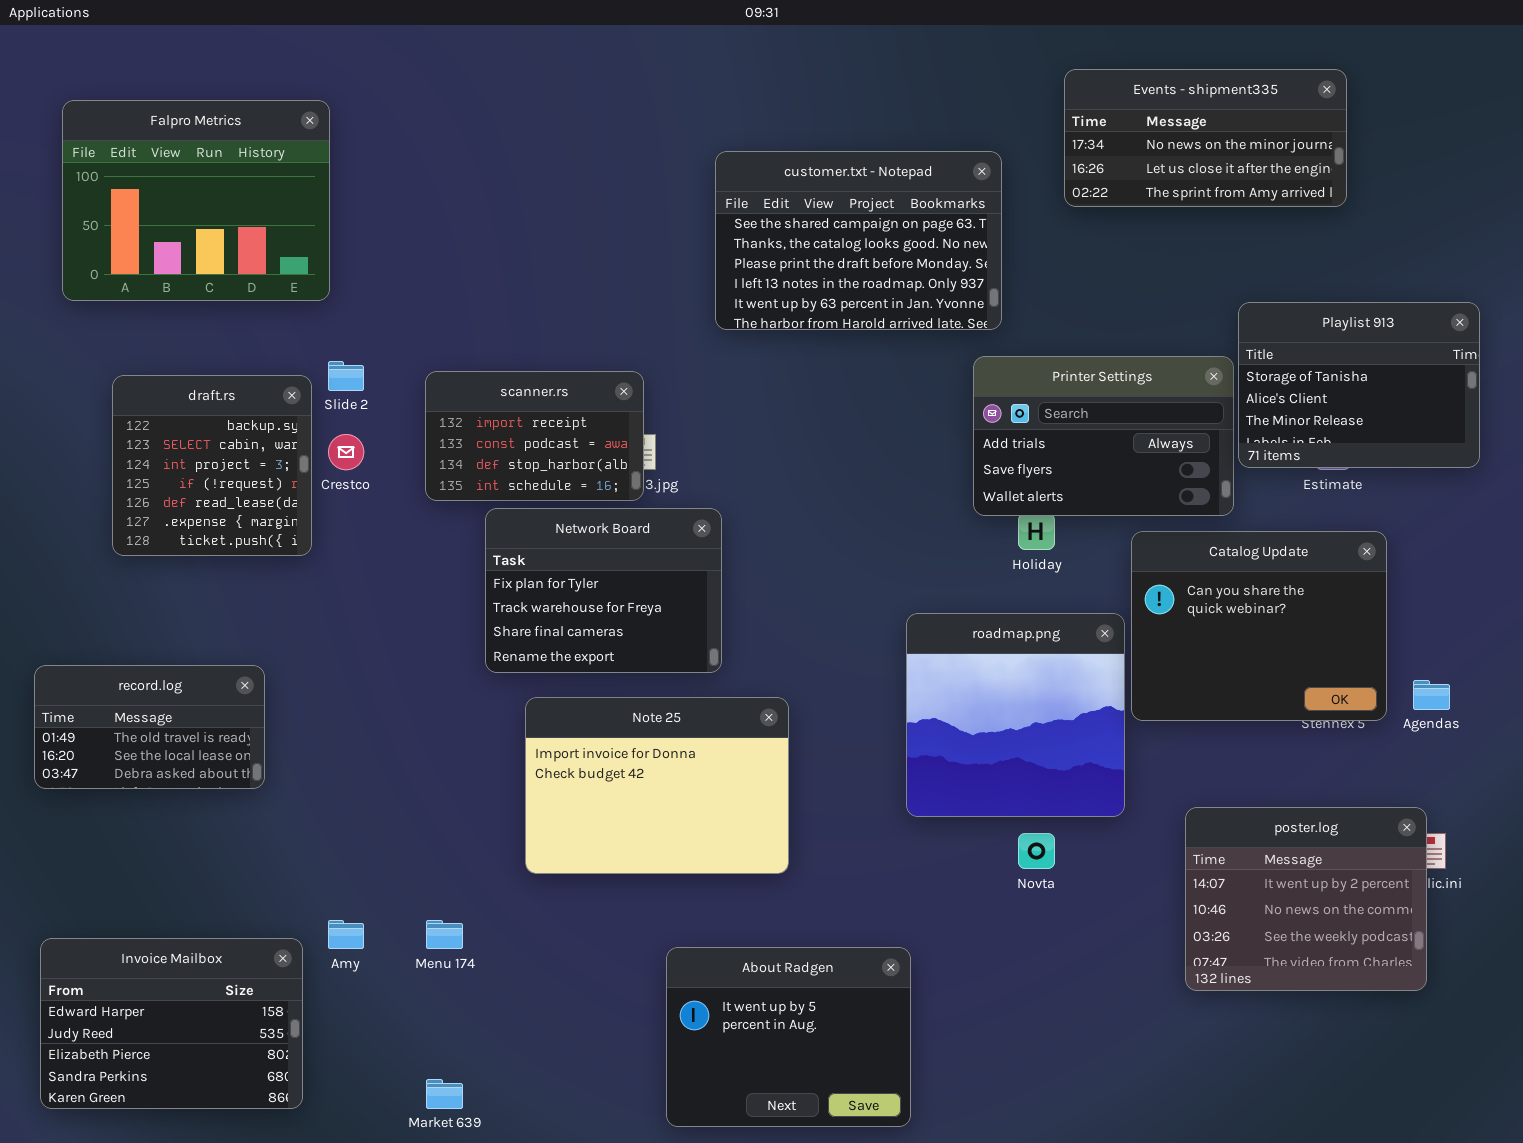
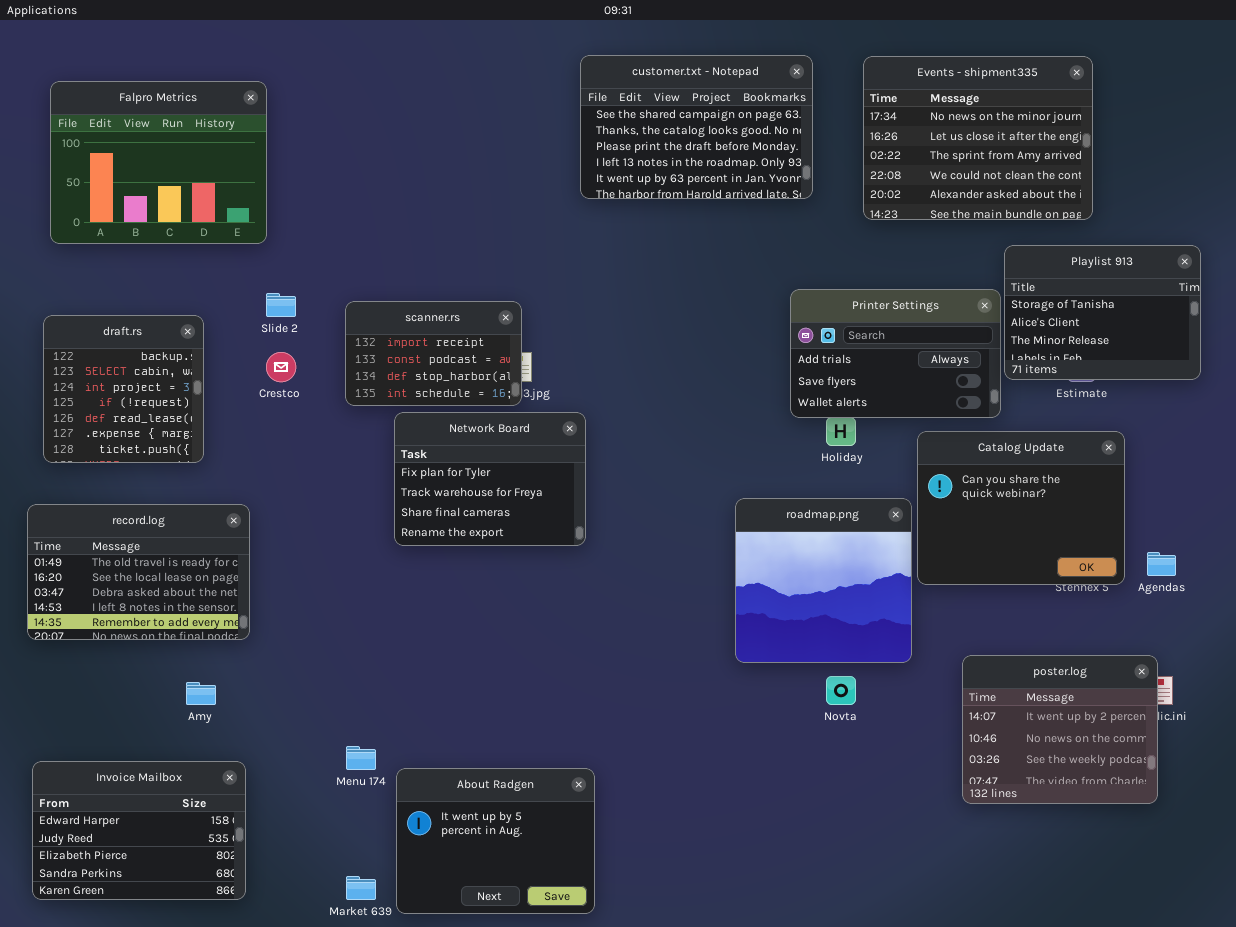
Events - shipment335: [1064,69,1347,207] -> [863,56,1093,220], resized
customer.txt - Notepad: [715,151,1002,330] -> [580,55,813,199], moved
draft.rs: [112,375,312,556] -> [43,315,204,463], moved
record.log: [34,665,265,789] -> [27,504,250,640], resized
Note 25: [525,697,789,874] -> none, closed
Amy: [328,920,364,949] -> [186,682,216,705], moved
About Radgen: [666,947,911,1127] -> [396,768,595,914], moved

